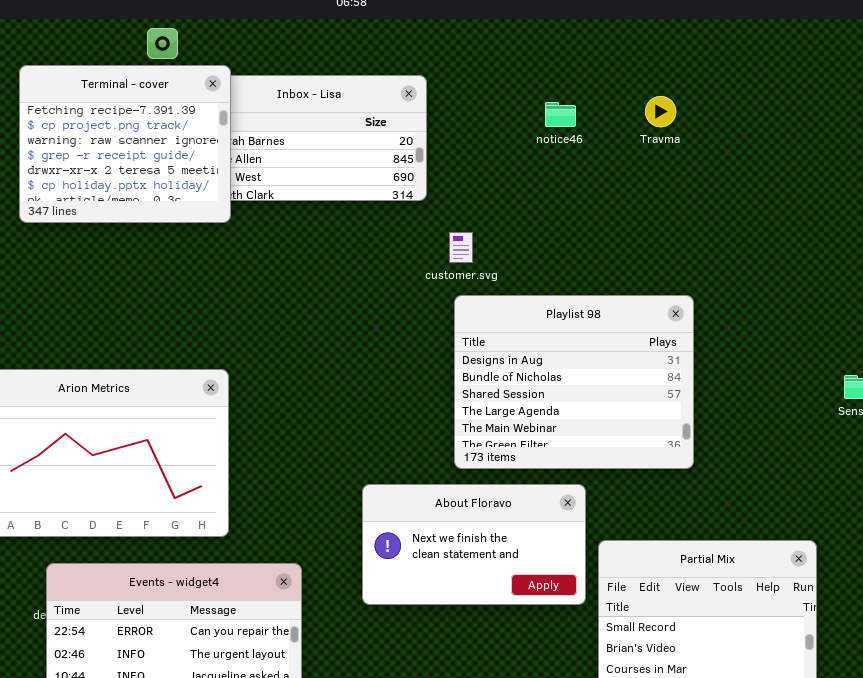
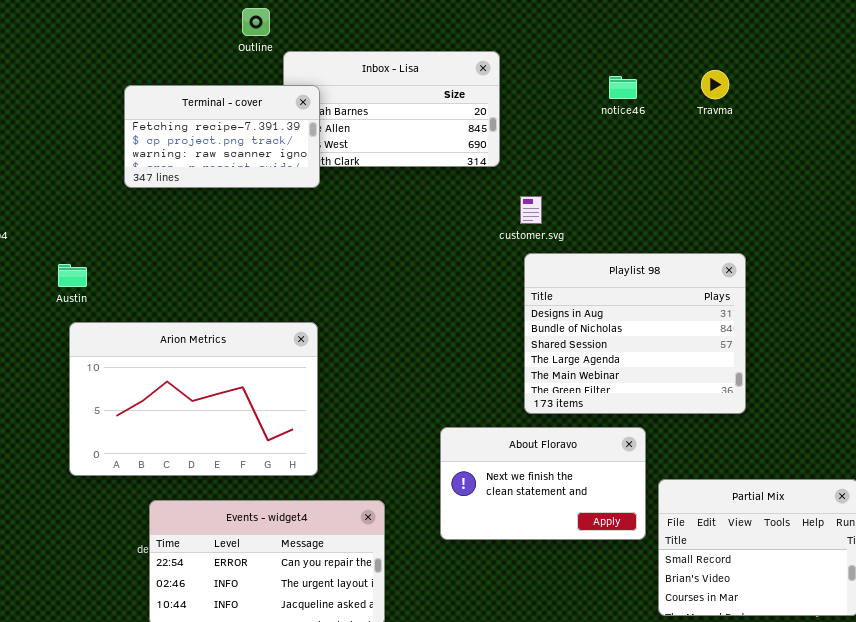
Terminal - cover: [19,65,231,223] -> [124,85,320,188], resized

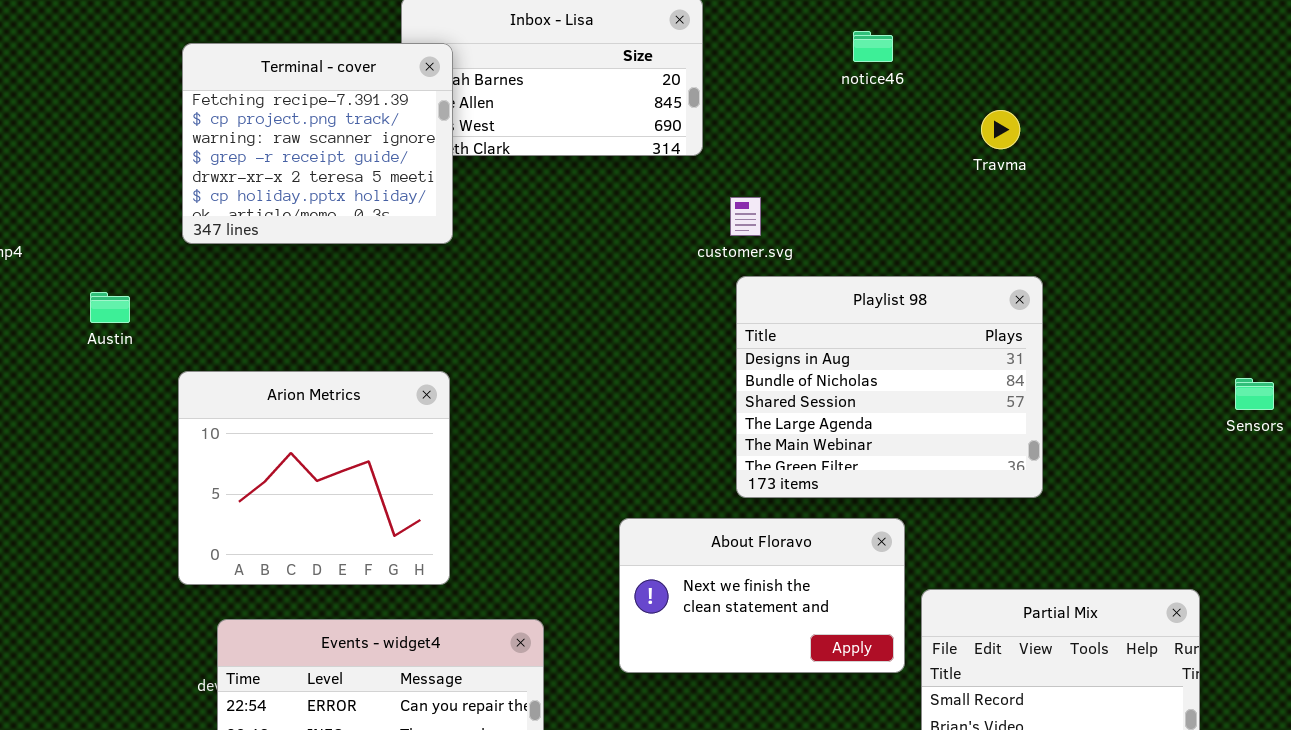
Travma: [701,70,729,99] -> [981,110,1020,149], moved
Terminal - cover: [124,85,320,188] -> [182,43,453,244], resized
Arion Metrics: [69,322,318,476] -> [178,371,450,585], resized

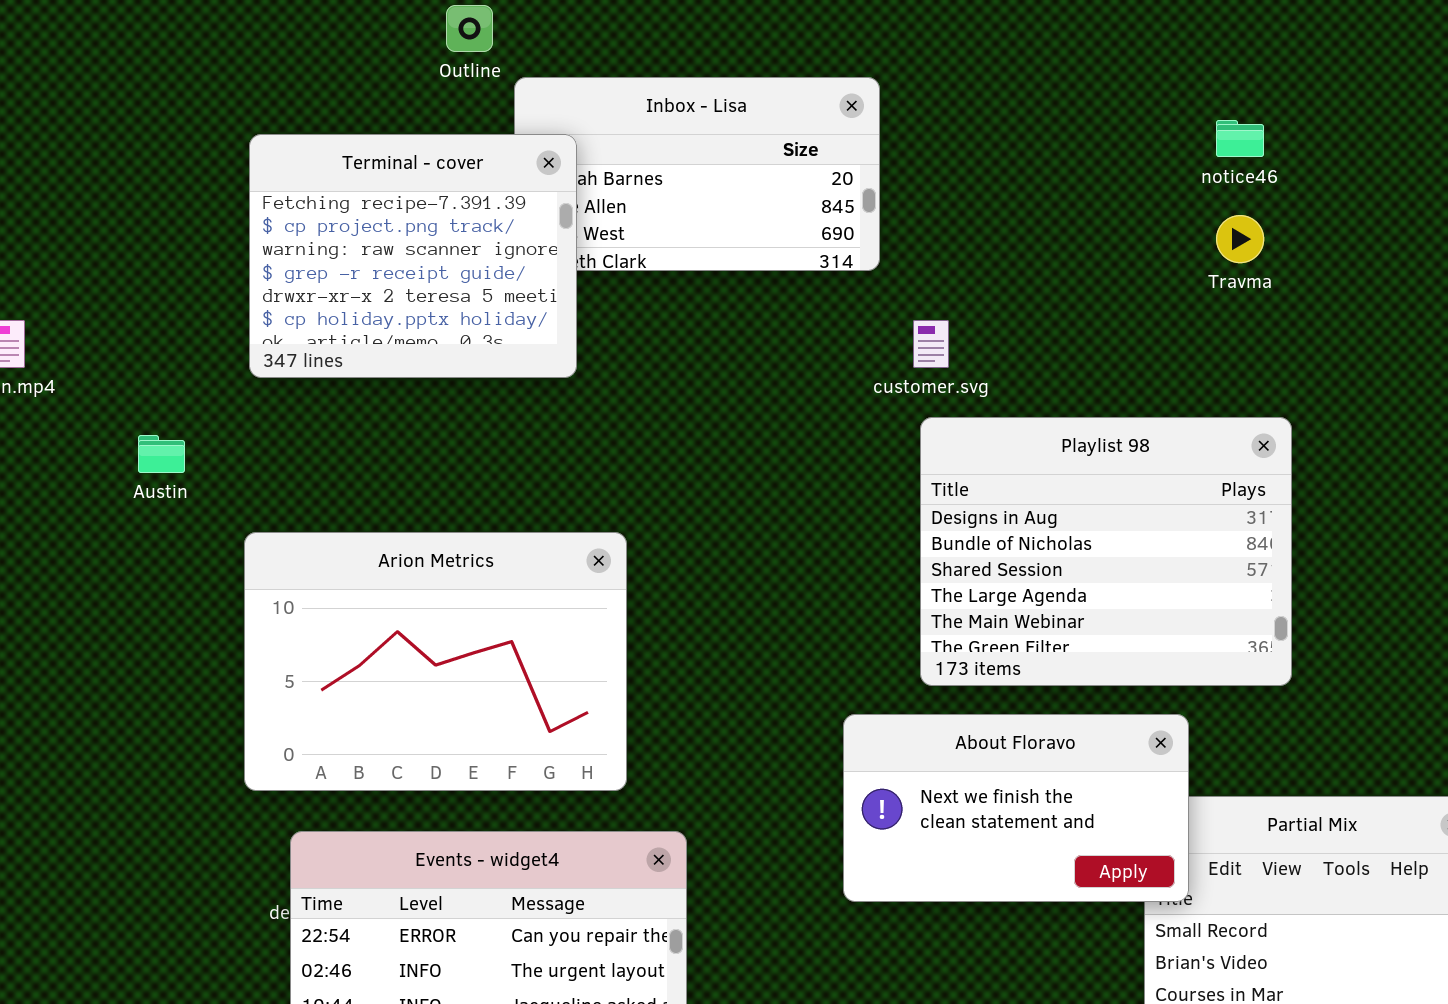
notice46: [853,31,893,62] -> [1216,120,1264,157], moved
Arion Metrics: [178,371,450,585] -> [244,532,627,791], resized
About Floravo: [619,518,905,673] -> [843,714,1189,902], moved

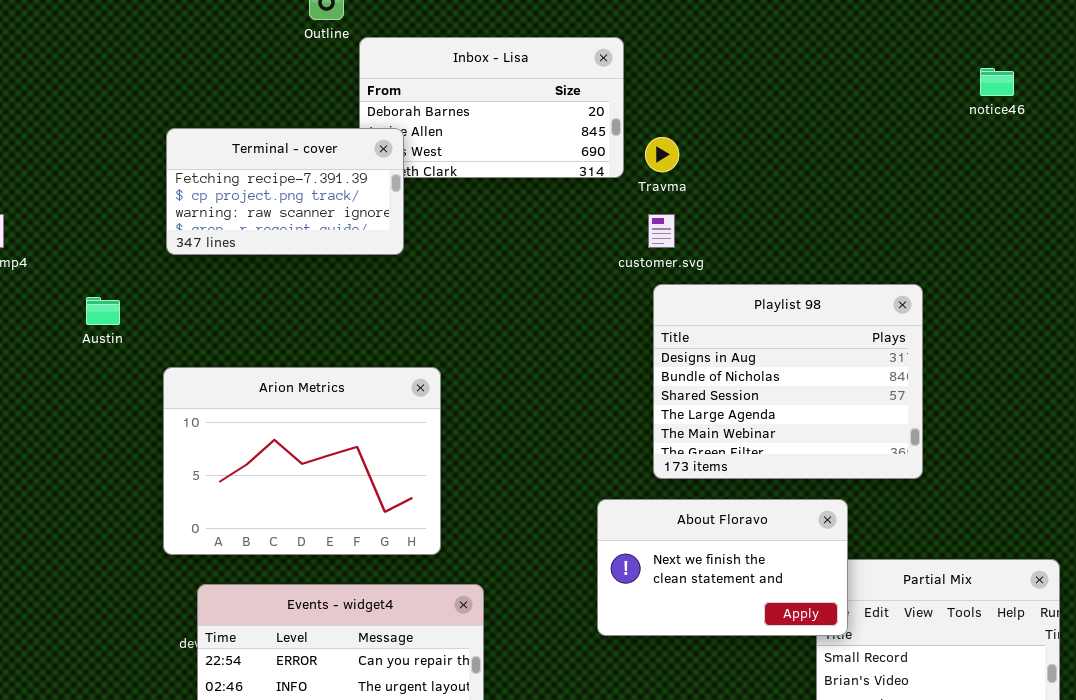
notice46: [1216,120,1264,157] -> [980,68,1014,96], moved
Terminal - cover: [249,134,577,378] -> [166,128,404,255], resized
Travma: [1216,215,1264,263] -> [645,137,679,172], moved

